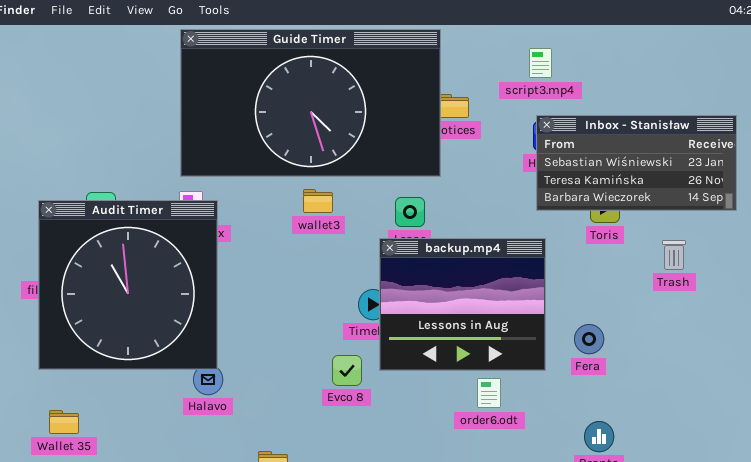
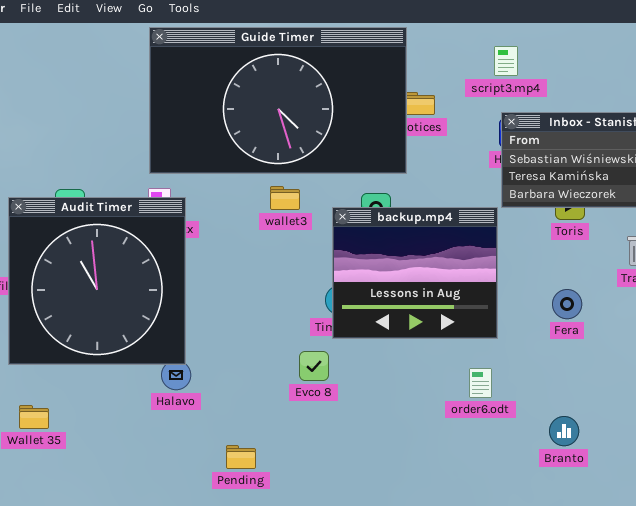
backup.mp4: [379,238,546,371] -> [332,207,498,339], moved
Fera: [574,324,604,354] -> [552,289,582,319], moved
order6.odt: [477,378,501,408] -> [469,368,492,398], moved

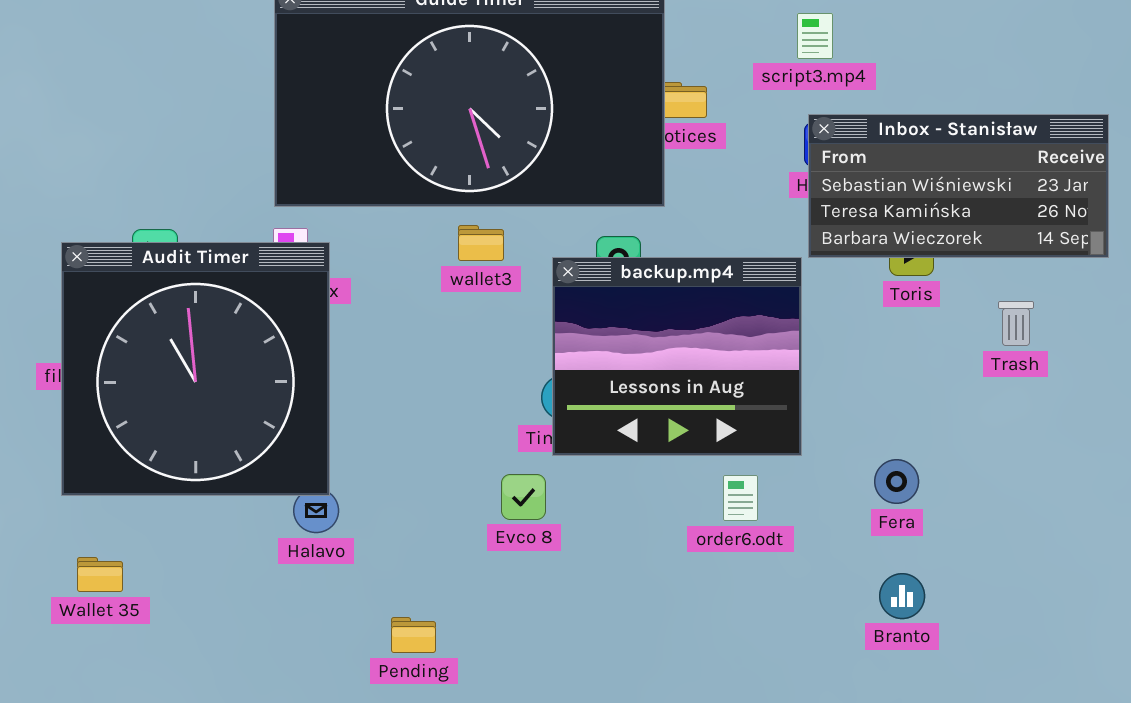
Fera: [552,289,582,319] -> [874,459,919,504], moved
order6.odt: [469,368,492,398] -> [723,475,758,521], moved

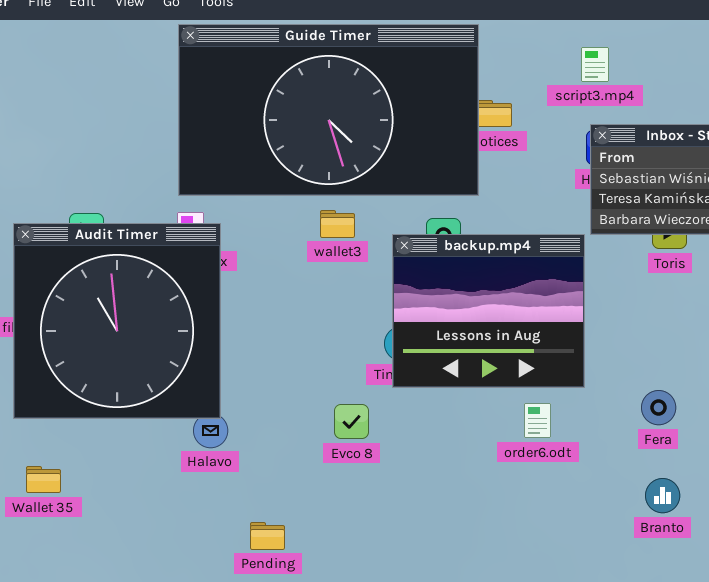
Evco 8: [501,474,546,520] -> [334,404,369,439], moved
Pending: [391,617,436,653] -> [250,522,285,550], moved

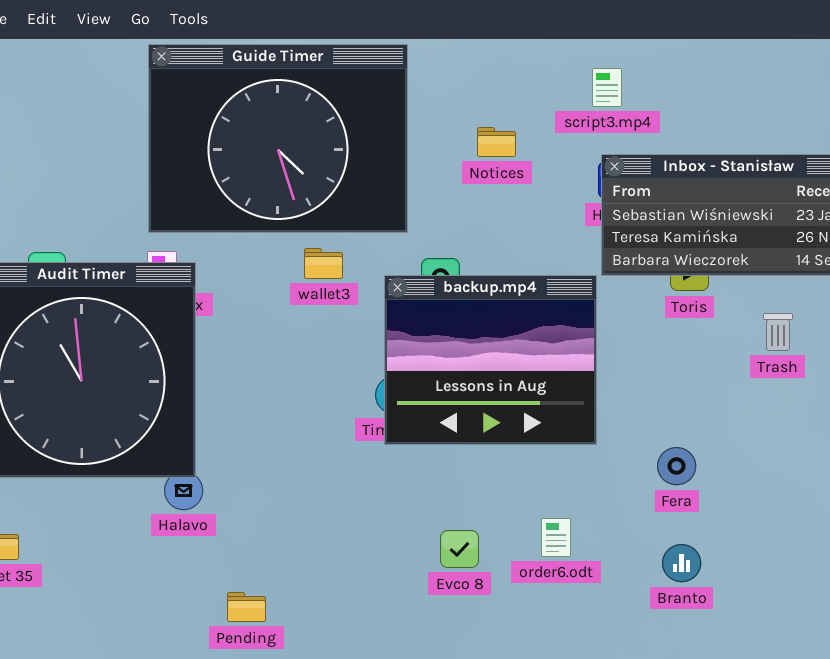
Guide Timer: [178,24,479,196] -> [148,44,408,233], resized
order6.odt: [524,403,551,438] -> [541,518,571,557], moved
Evco 8: [334,404,369,439] -> [440,530,479,568], moved

